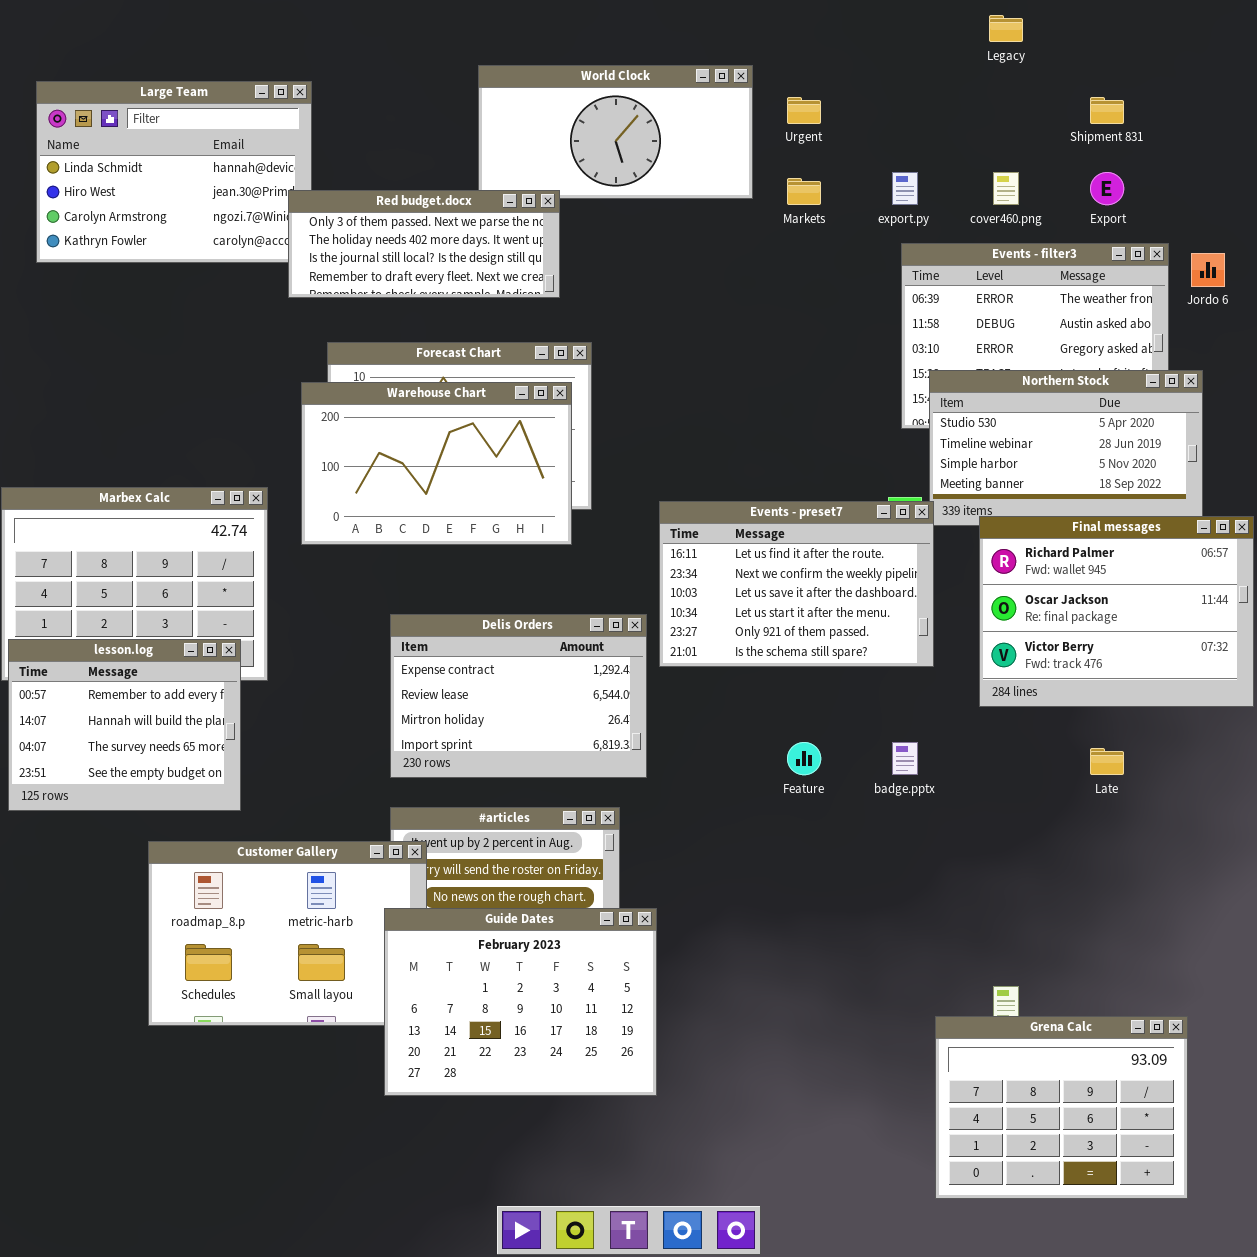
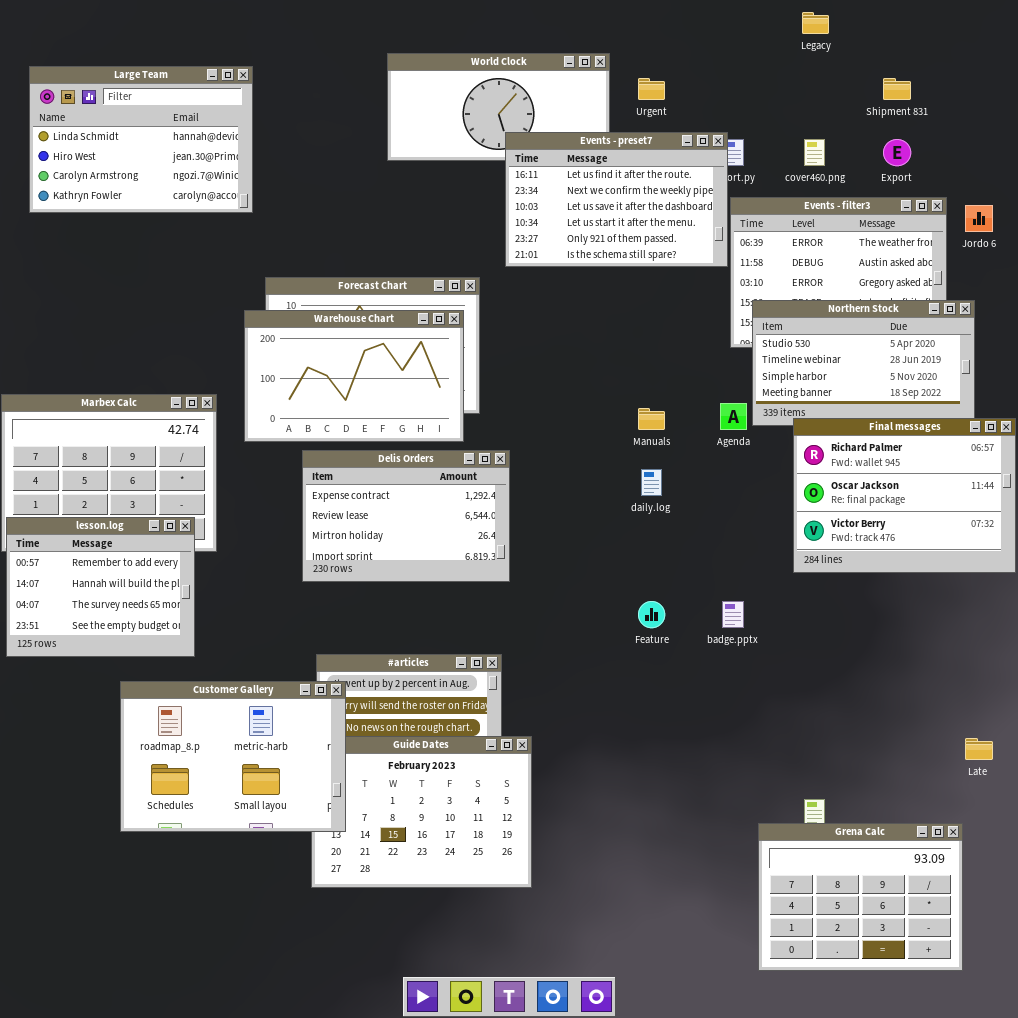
Red budget.docx: [288,190,560,298] -> none, closed
Events - preset7: [659,501,934,667] -> [505,132,728,267], moved
Delis Orders: [390,614,647,778] -> [302,450,510,582], moved
Late: [1090,748,1124,775] -> [965,738,993,760], moved
Customer Gallery: [148,841,427,1026] -> [120,681,346,832], raised

